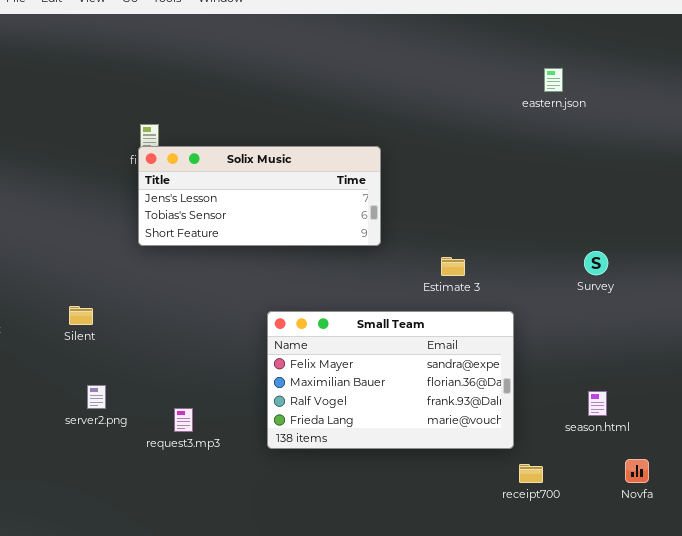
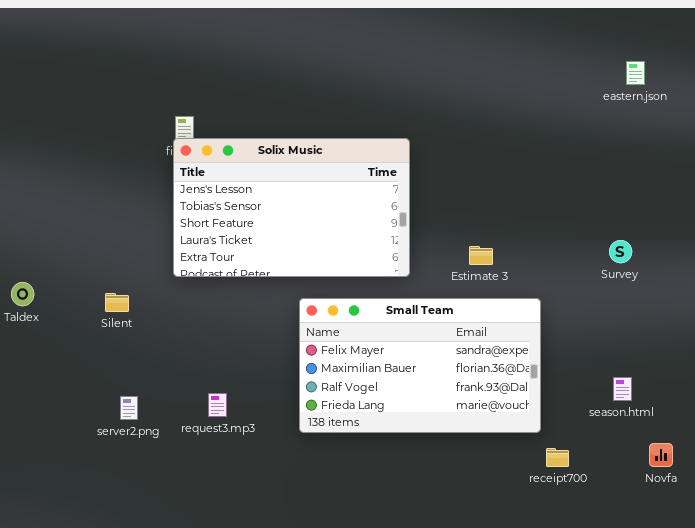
eastern.json: [544,68,563,92] -> [626,61,645,85], moved
Solix Music: [138,146,381,246] -> [173,138,410,277], resized
server2.png: [87,385,106,409] -> [120,396,138,420], moved

